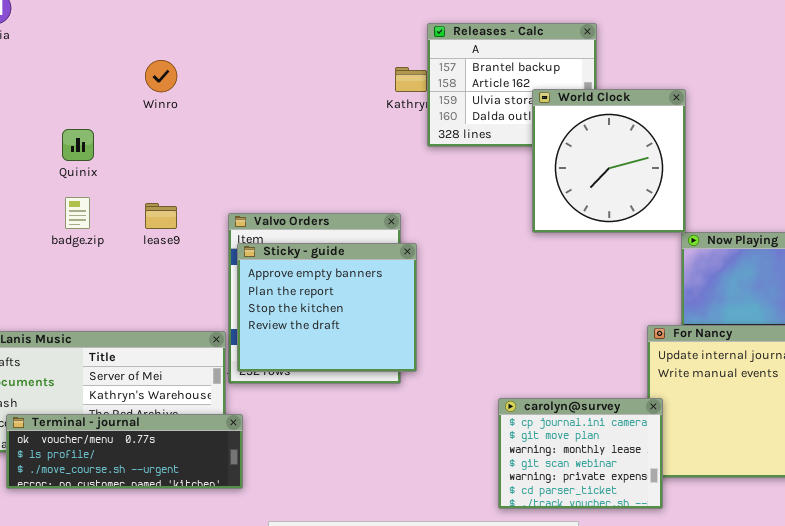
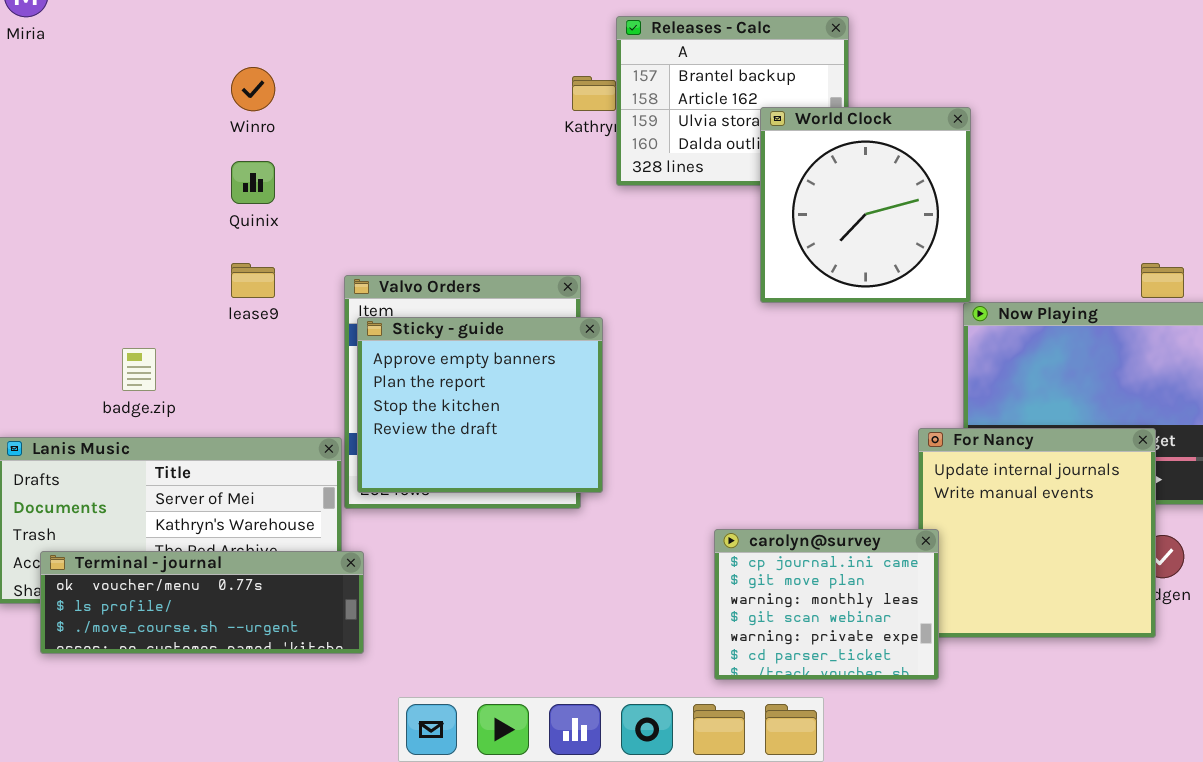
Quinix: [62,129,94,161] -> [231,161,275,204], moved
badge.zip: [65,197,90,229] -> [122,348,156,391], moved

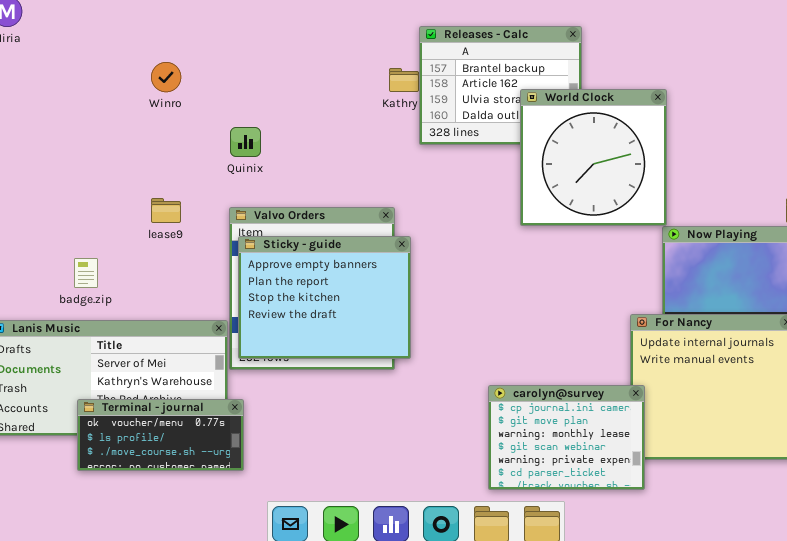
Quinix: [231,161,275,204] -> [230,127,261,157], moved
Terminal - journal: [40,551,364,654] -> [77,399,244,471], resized

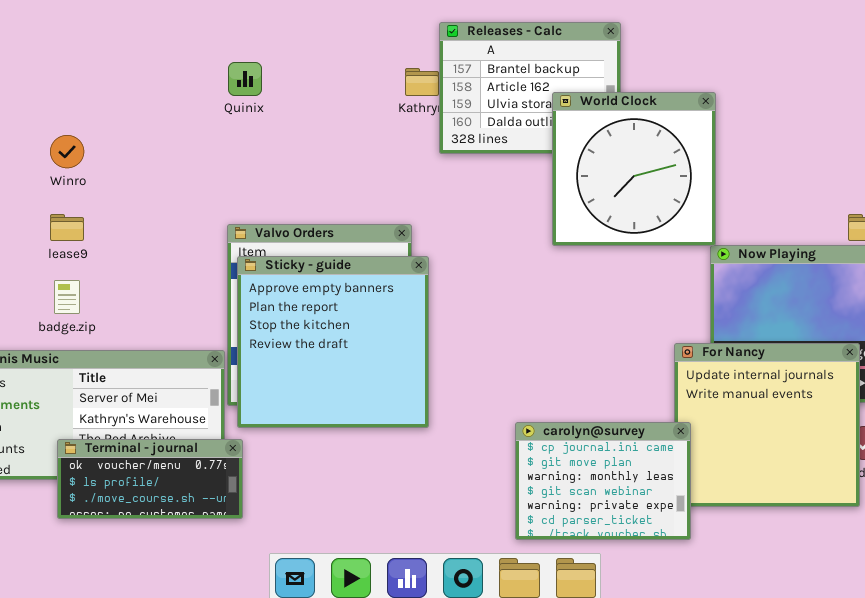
Winro: [151,62,181,92] -> [50,135,84,168], moved
Quinix: [230,127,261,157] -> [228,62,262,96], moved
lease9: [151,198,181,223] -> [50,214,84,241], moved
Sticky - guide: [238,236,411,359] -> [237,256,429,428], resized

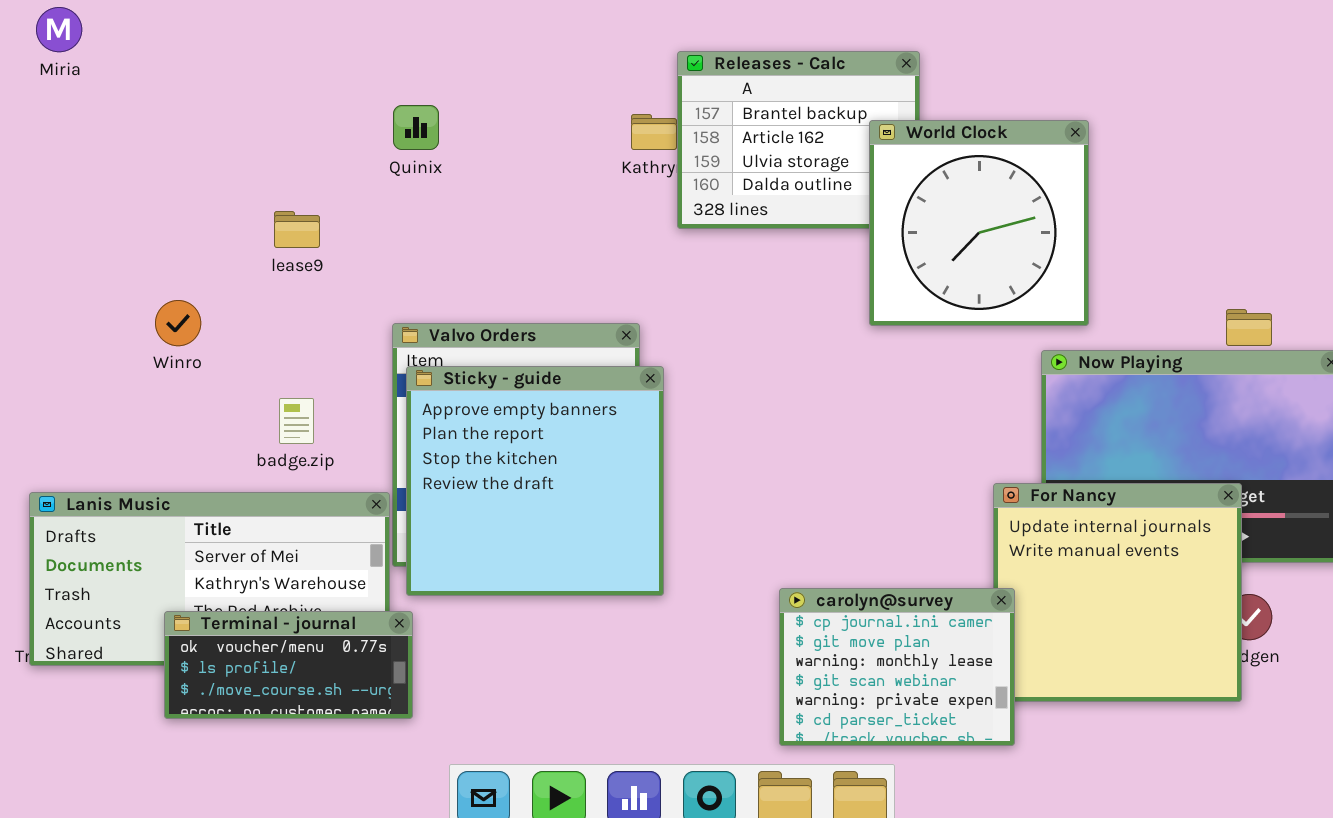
World Clock: [552,92,716,246] -> [869,120,1089,326], moved
Winro: [50,135,84,168] -> [155,300,201,346], moved
lease9: [50,214,84,241] -> [274,211,320,248], moved
badge.zip: [54,280,80,314] -> [279,398,314,444], moved

